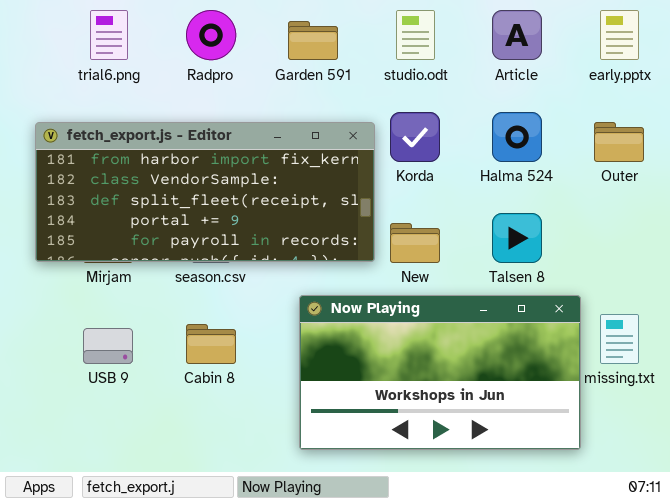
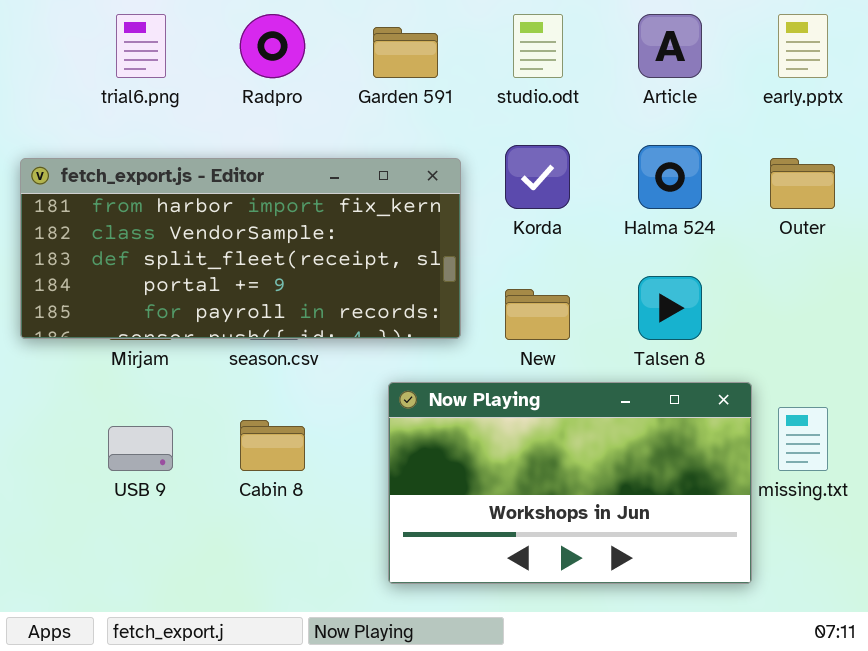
fetch_export.js - Editor: [35,122,375,262] -> [20,158,461,339], moved

